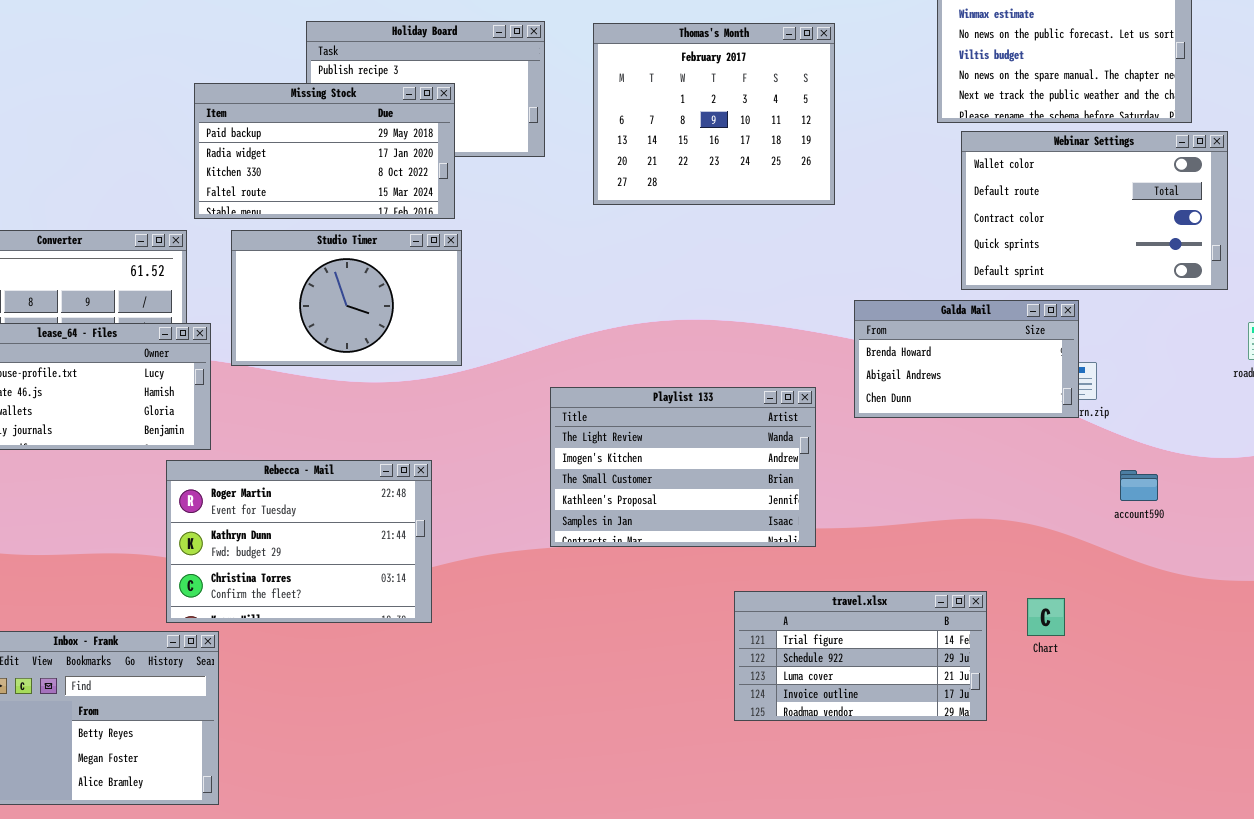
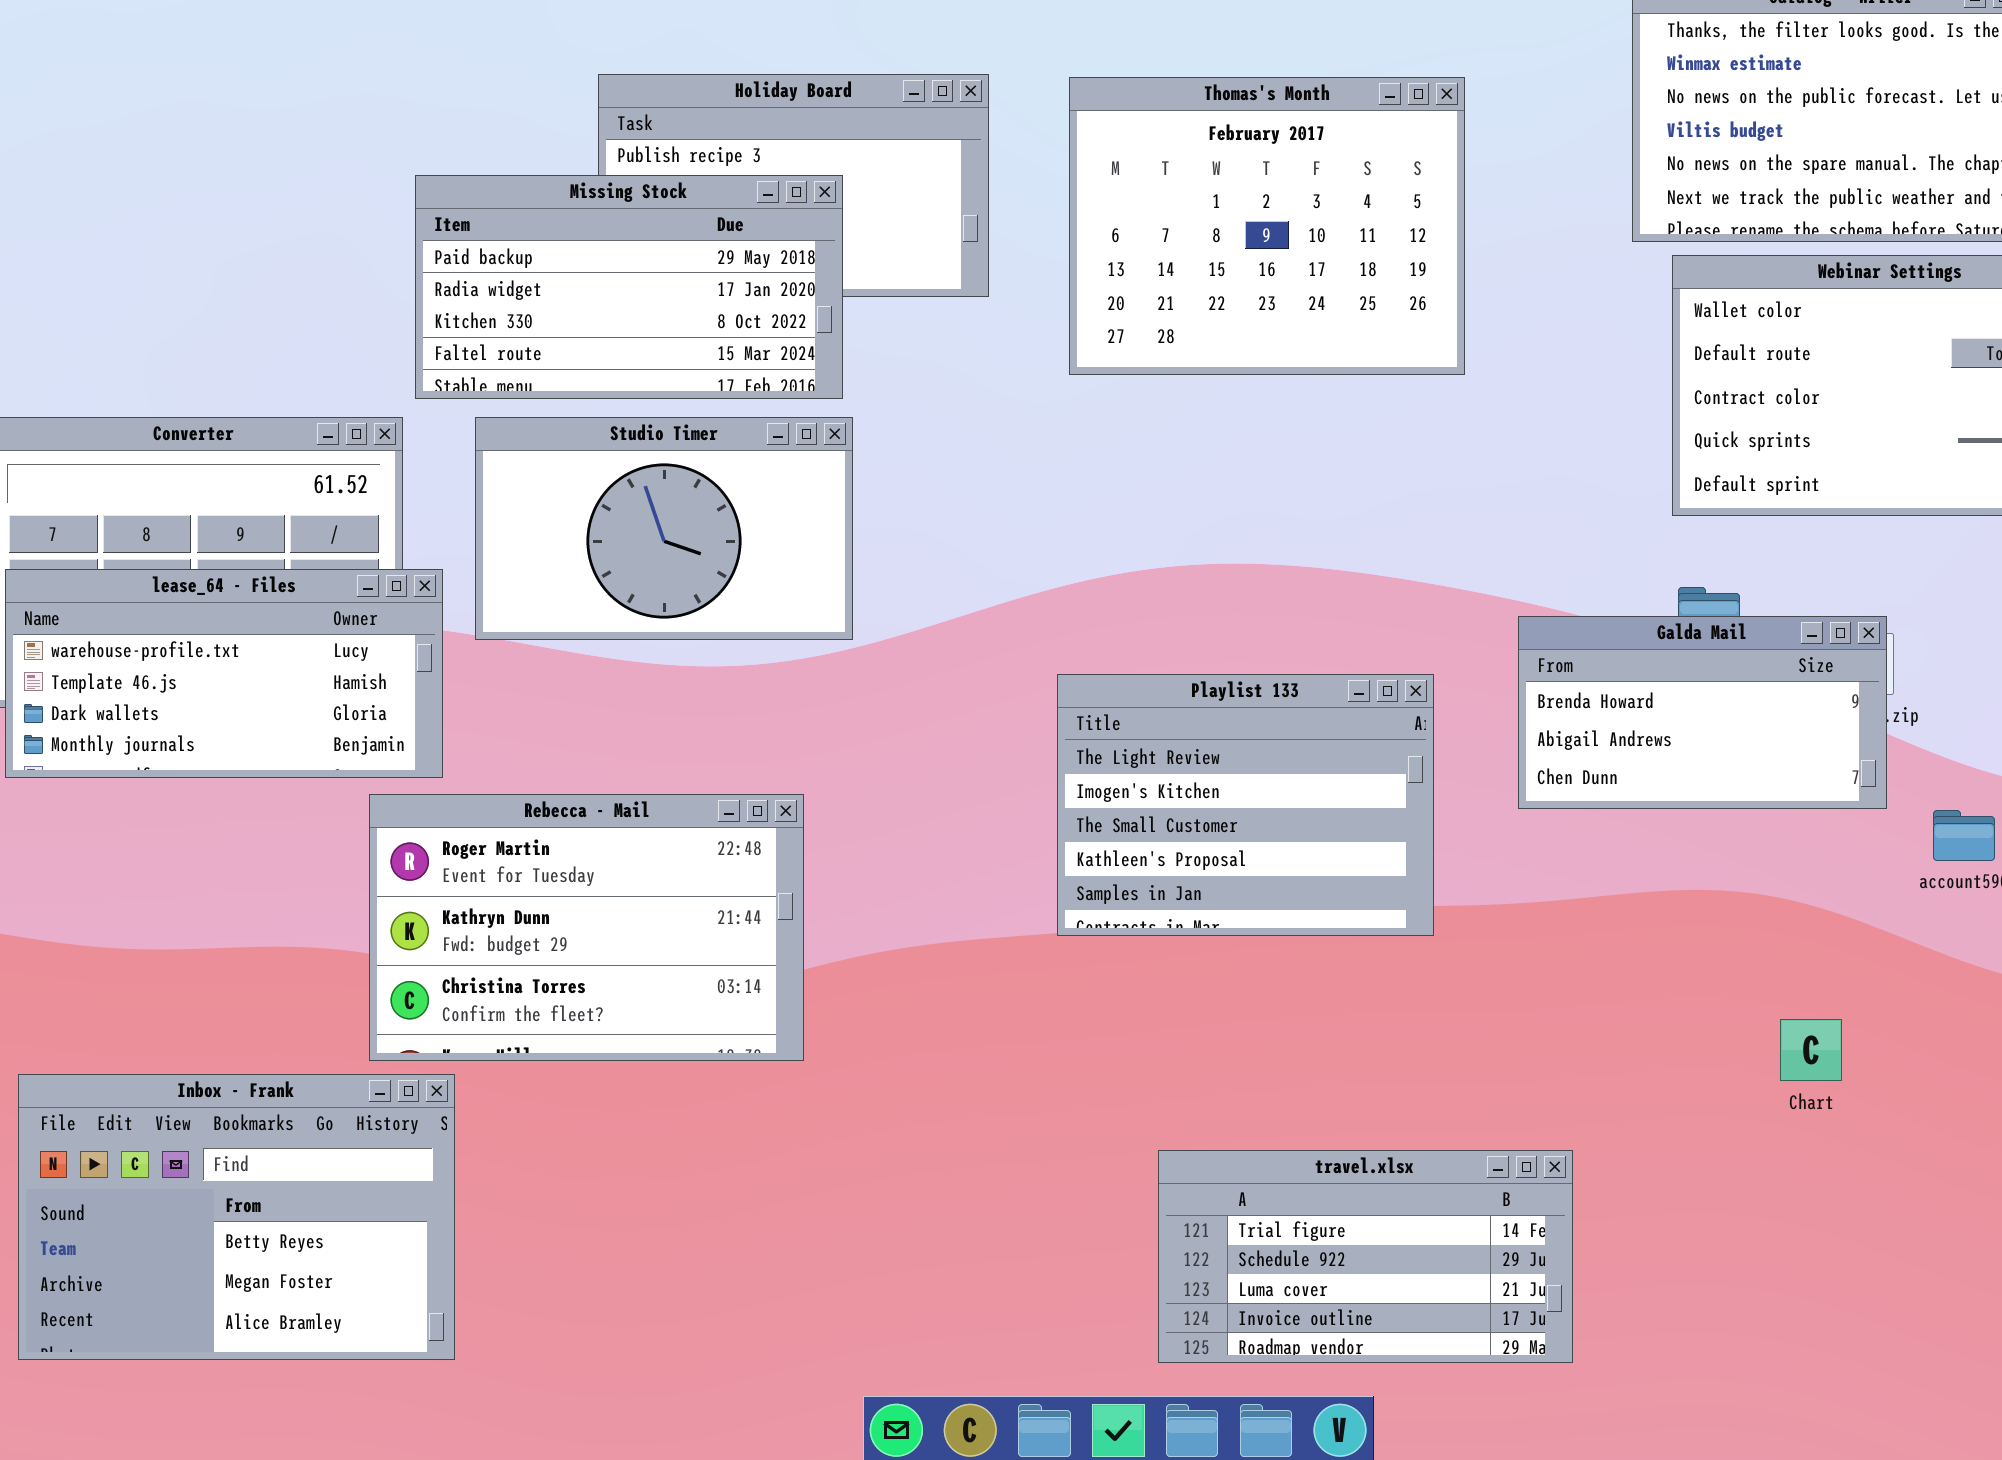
Galda Mail: [854,300,1079,418] -> [1518,616,1887,809], moved
Playlist 133: [550,387,816,547] -> [1057,674,1434,936], resized
travel.xlsx: [734,591,987,721] -> [1158,1150,1573,1363], moved

